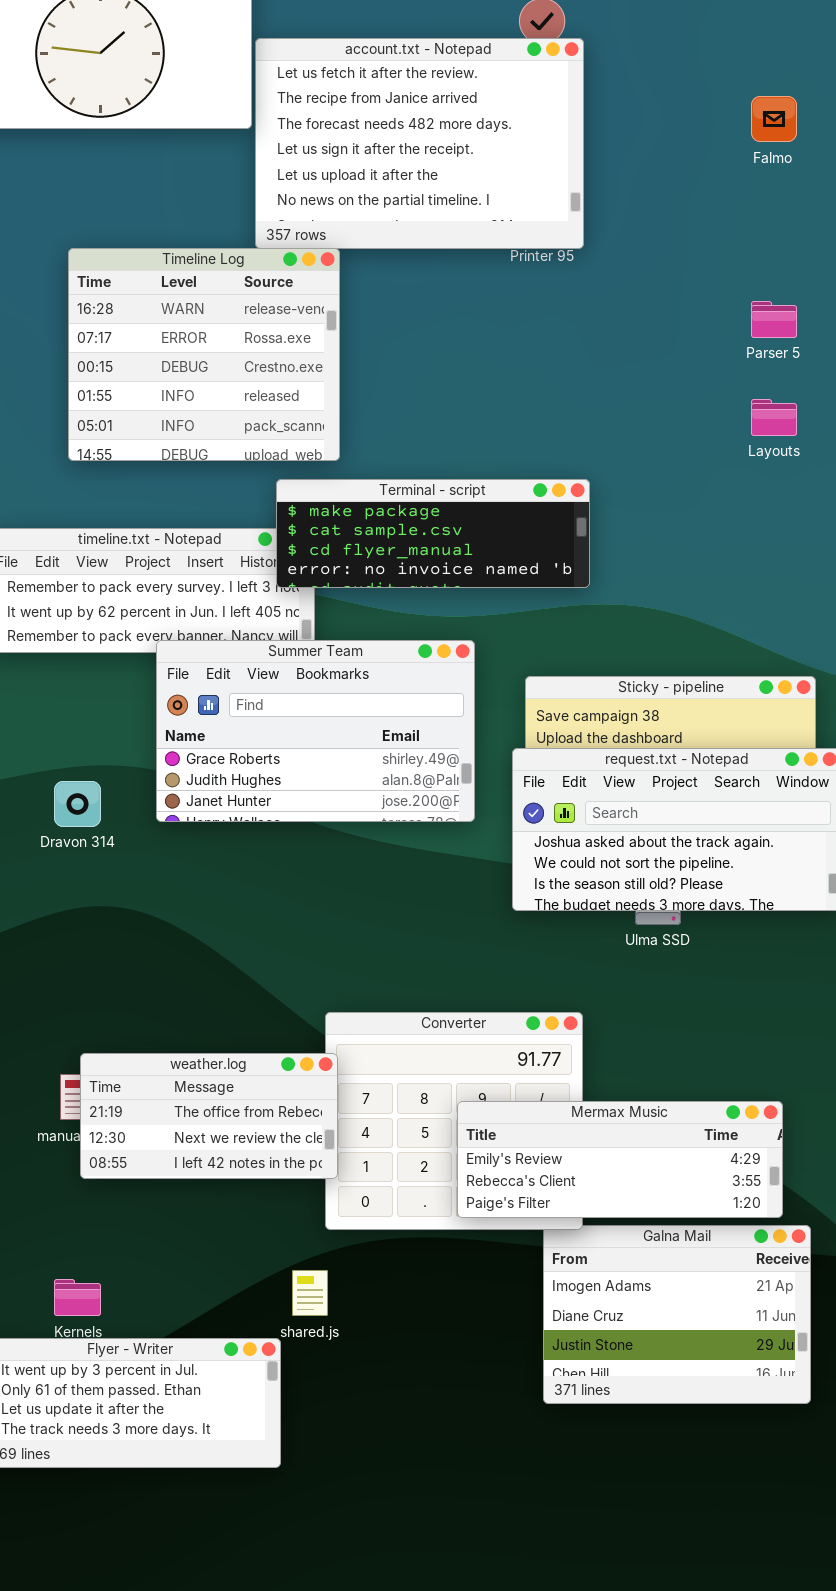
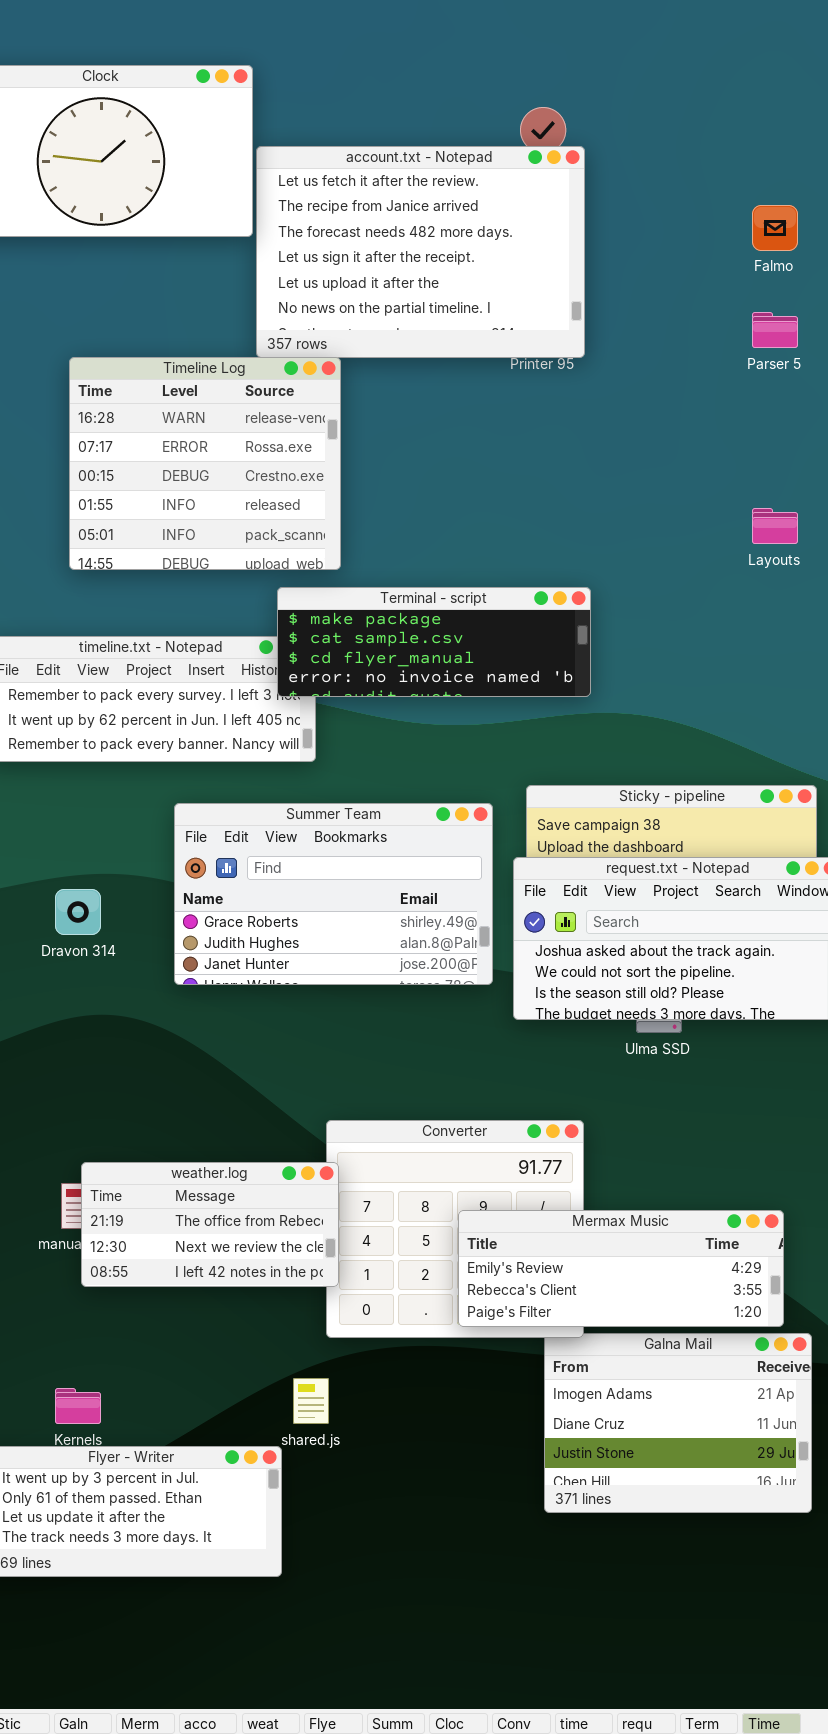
Parser 5: [751,301,797,338] -> [752,312,798,348], moved
Summer Team: [156,640,475,822] -> [174,803,493,985], moved

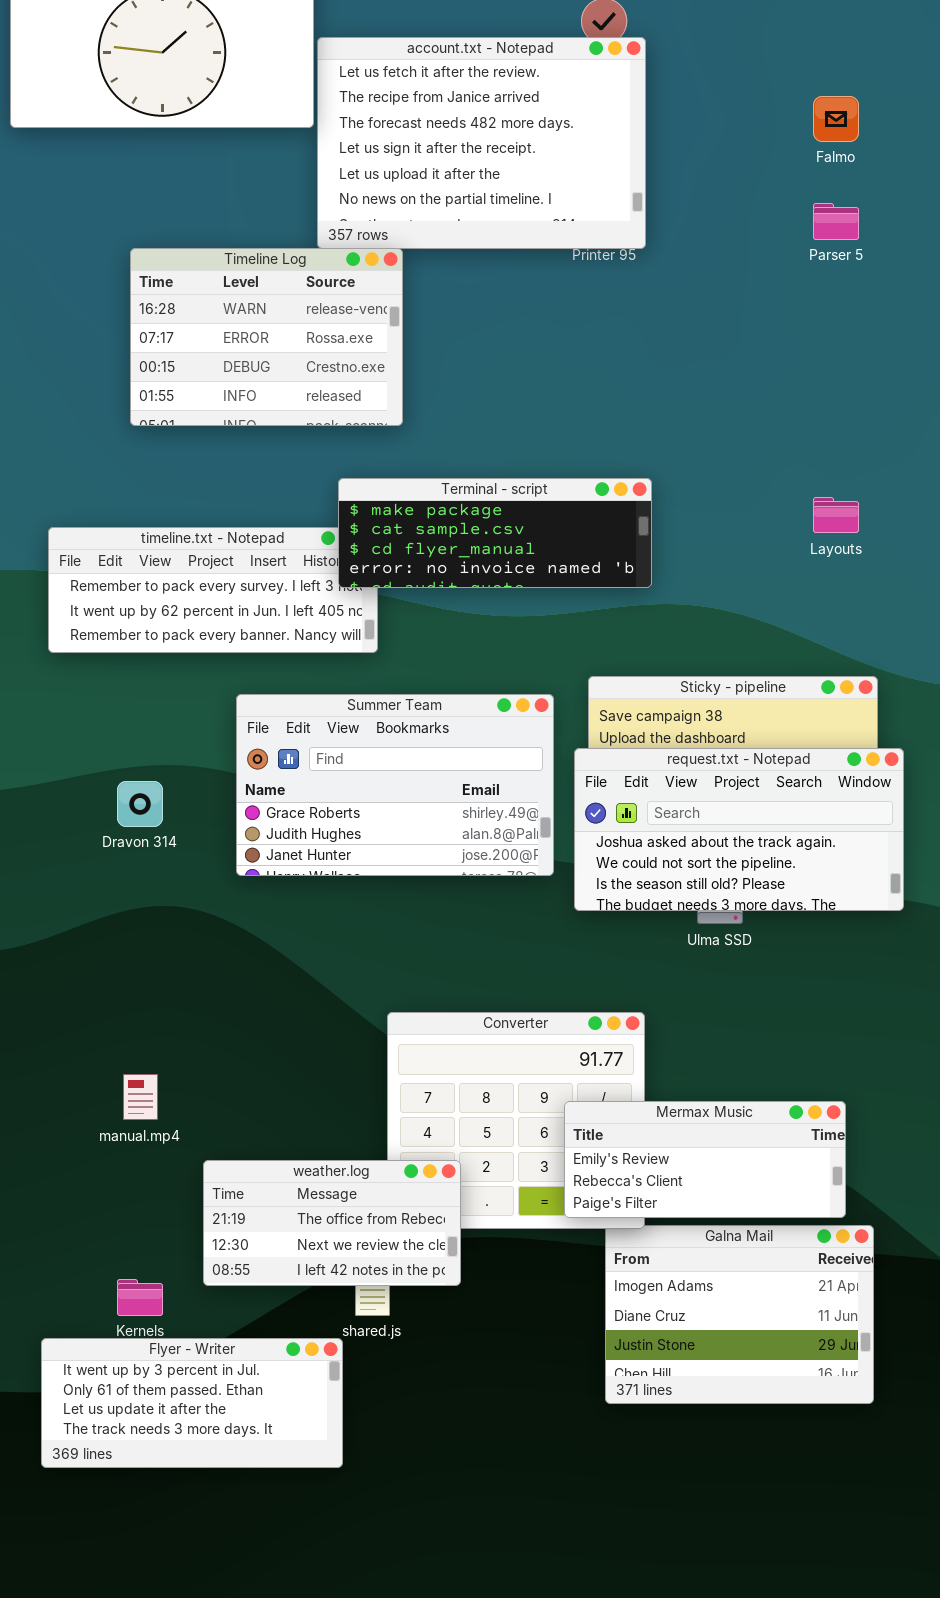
Timeline Log: [69,357,341,570] -> [130,248,403,426], resized
Layouts: [752,508,798,544] -> [813,497,859,533], moved
weather.log: [81,1162,339,1287] -> [203,1160,461,1286], moved
Mermax Music: [458,1210,784,1327] -> [564,1101,846,1218], resized

